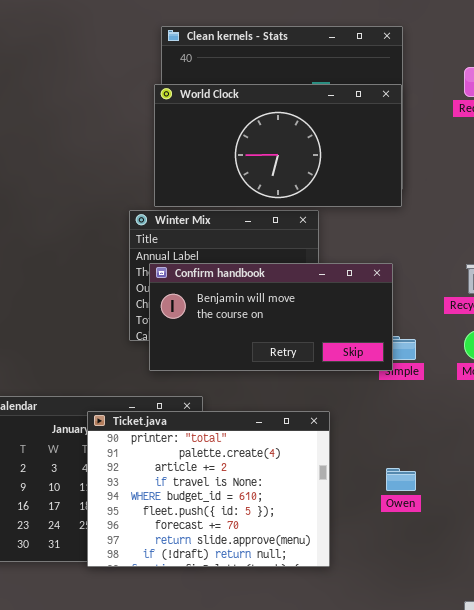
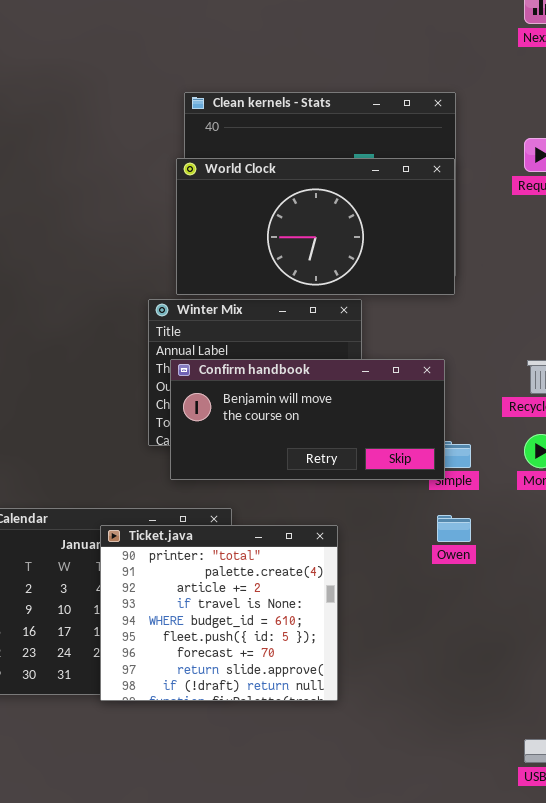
Ticket.java: [87,411,330,567] -> [100,525,338,701], resized
Owen: [386,468,416,491] -> [437,515,471,542], moved

